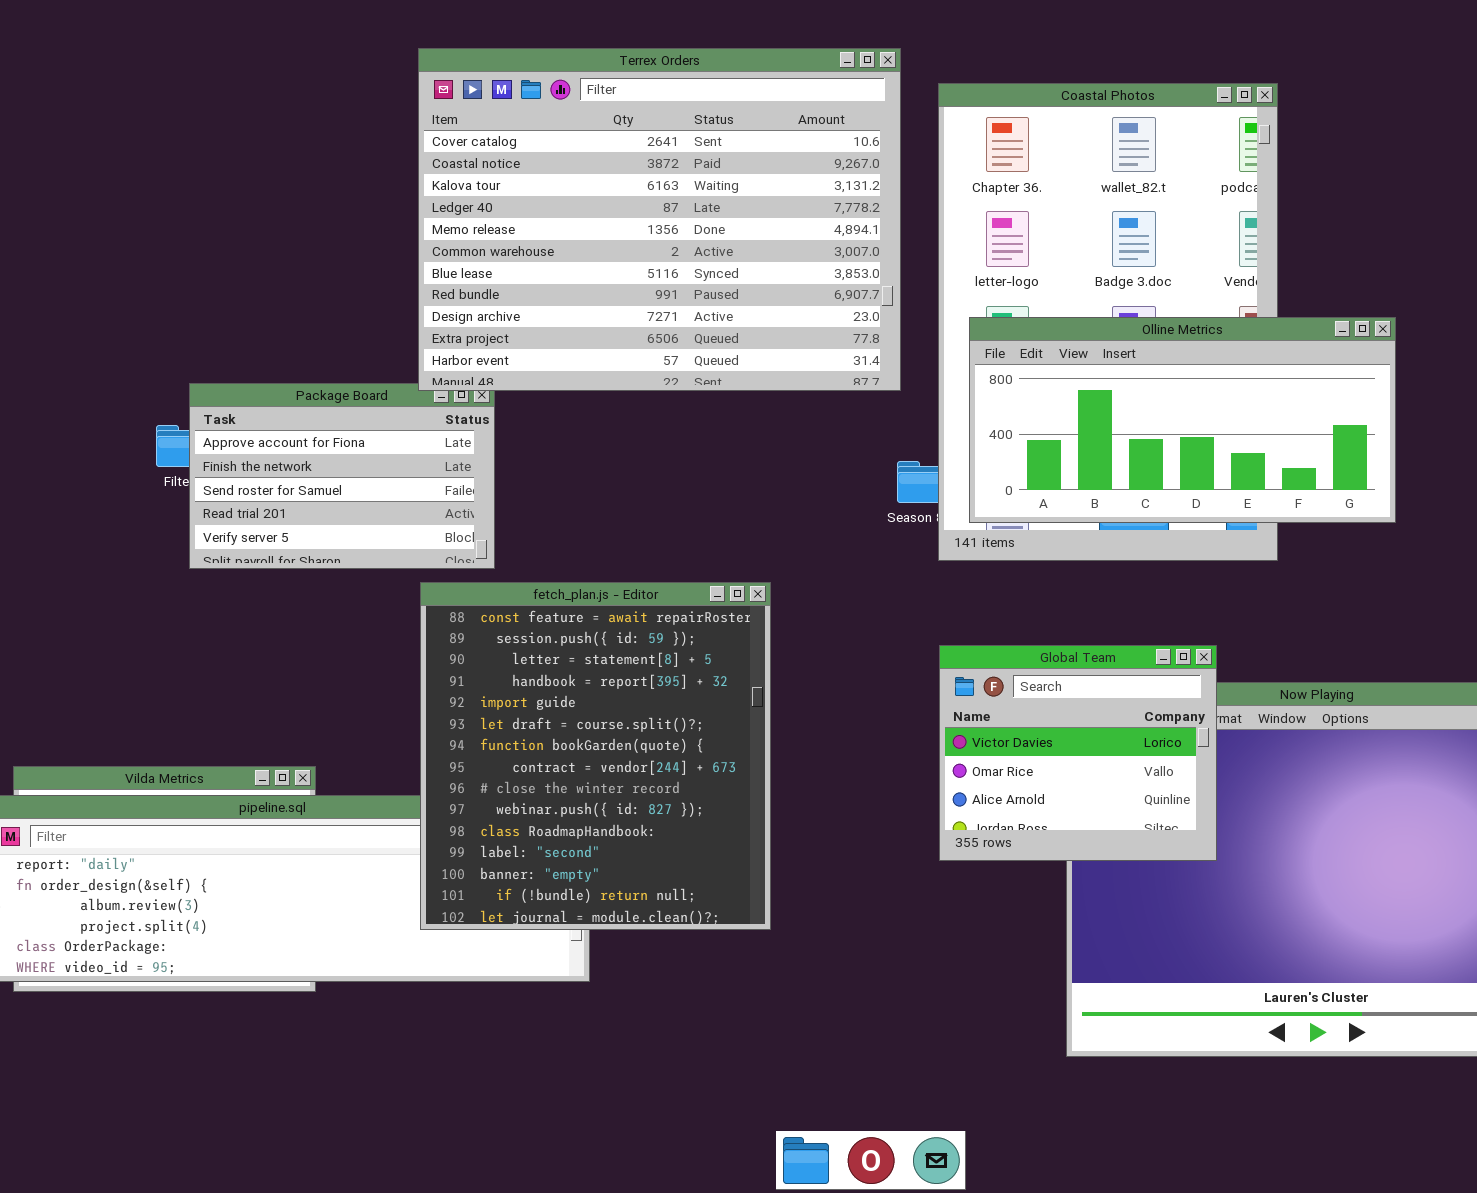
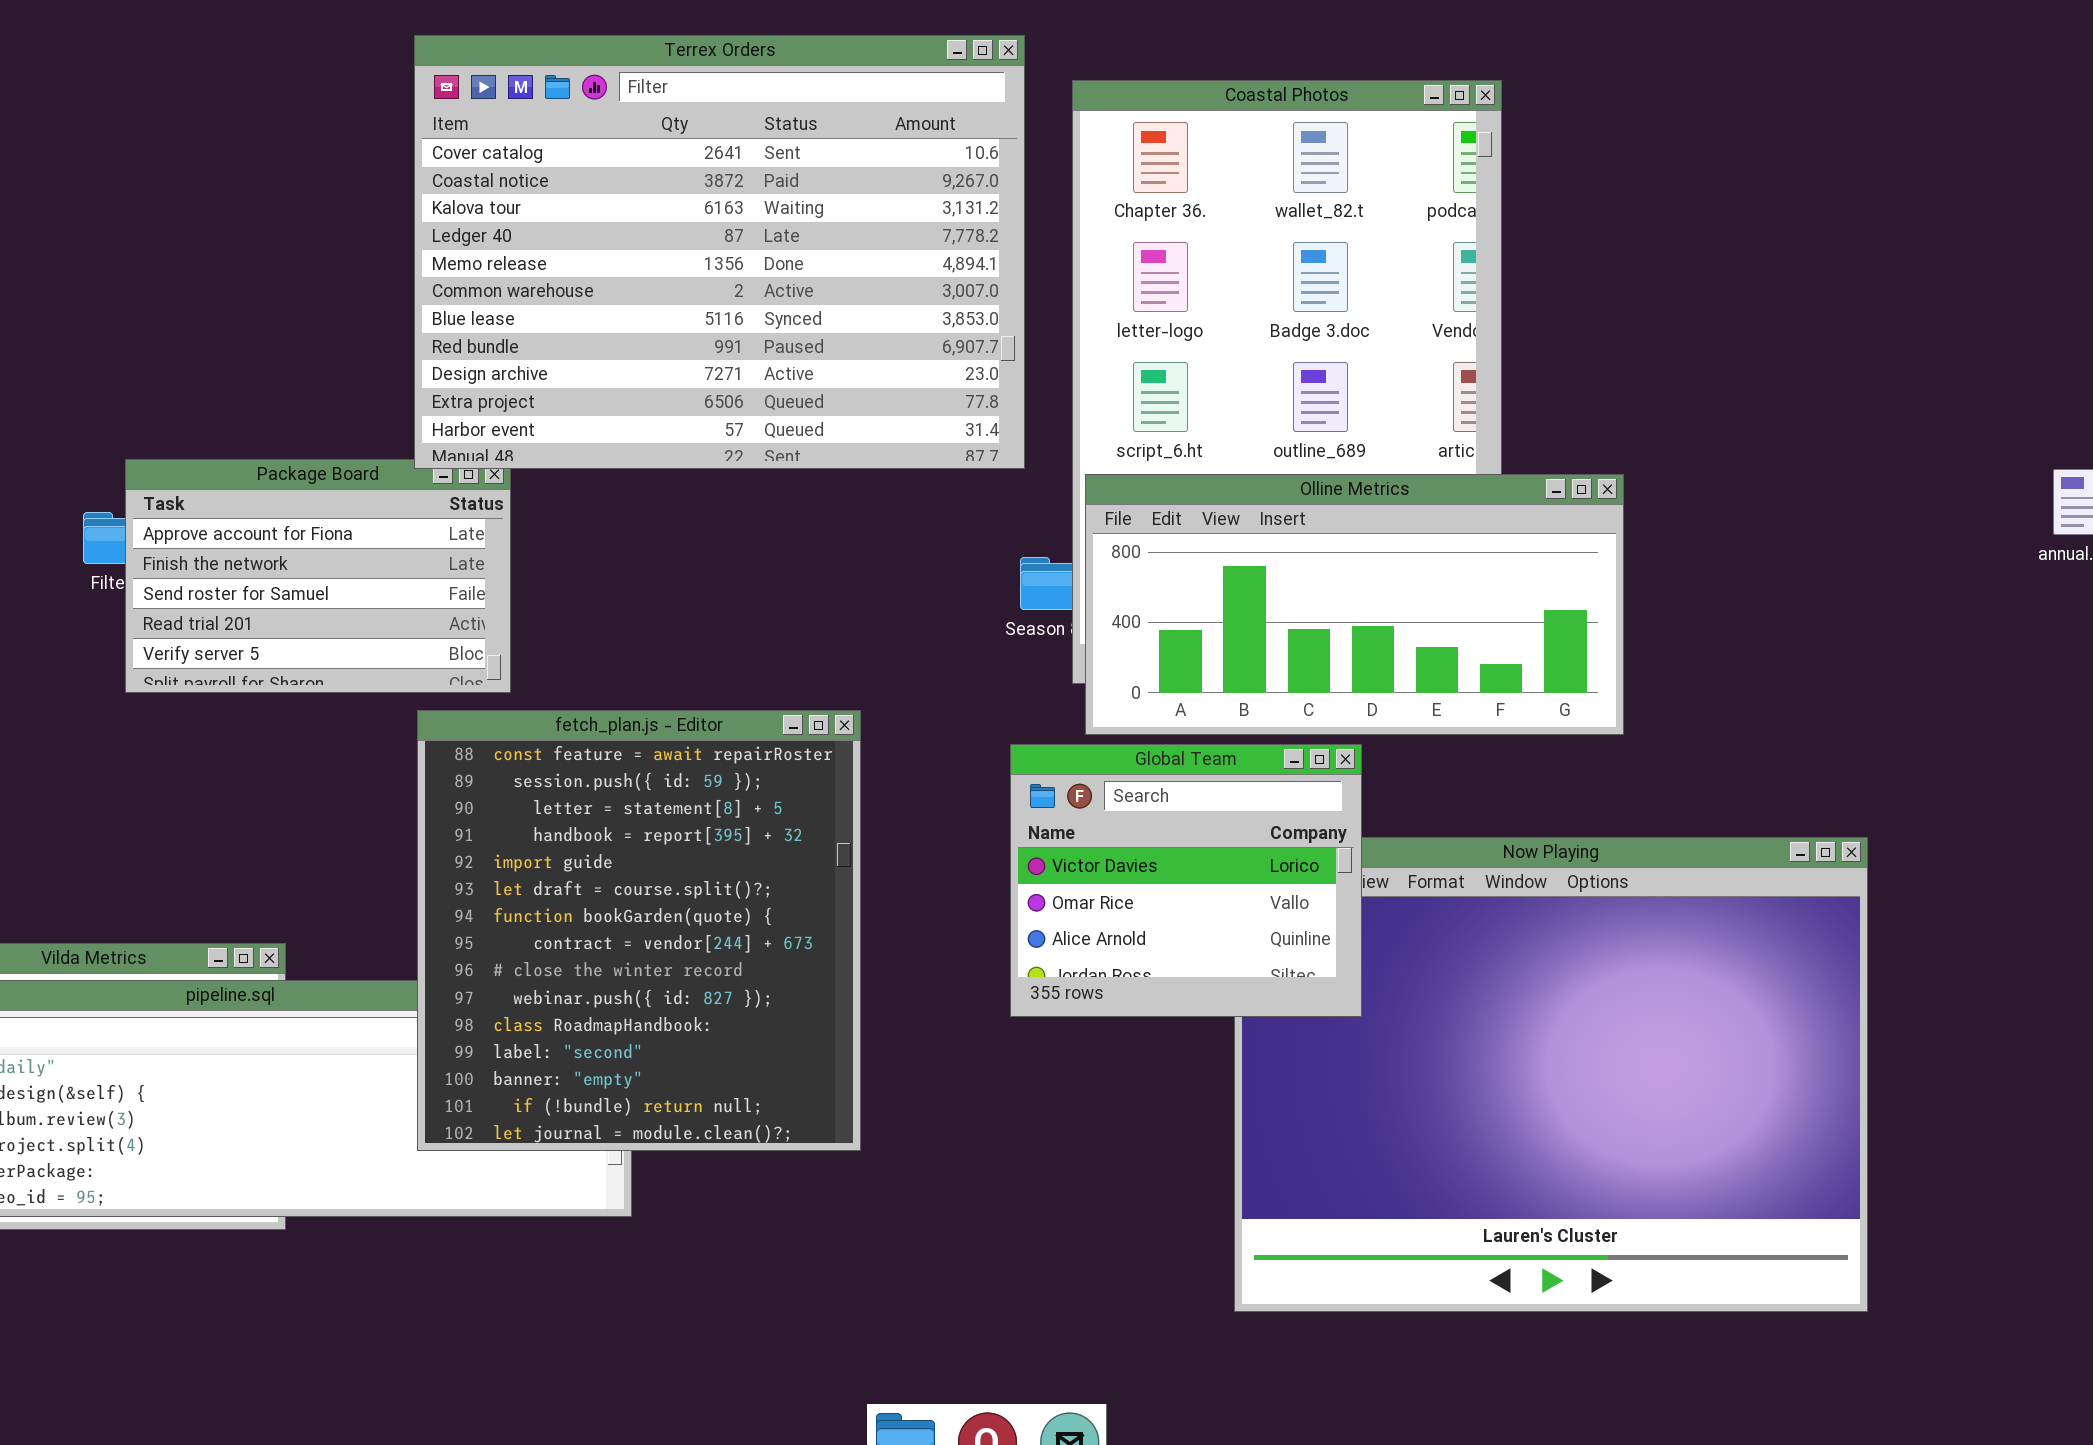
Olline Metrics: [969,317,1396,523] -> [1085,474,1624,735], moved
Global Team: [939,645,1217,861] -> [1010,744,1362,1017], moved

